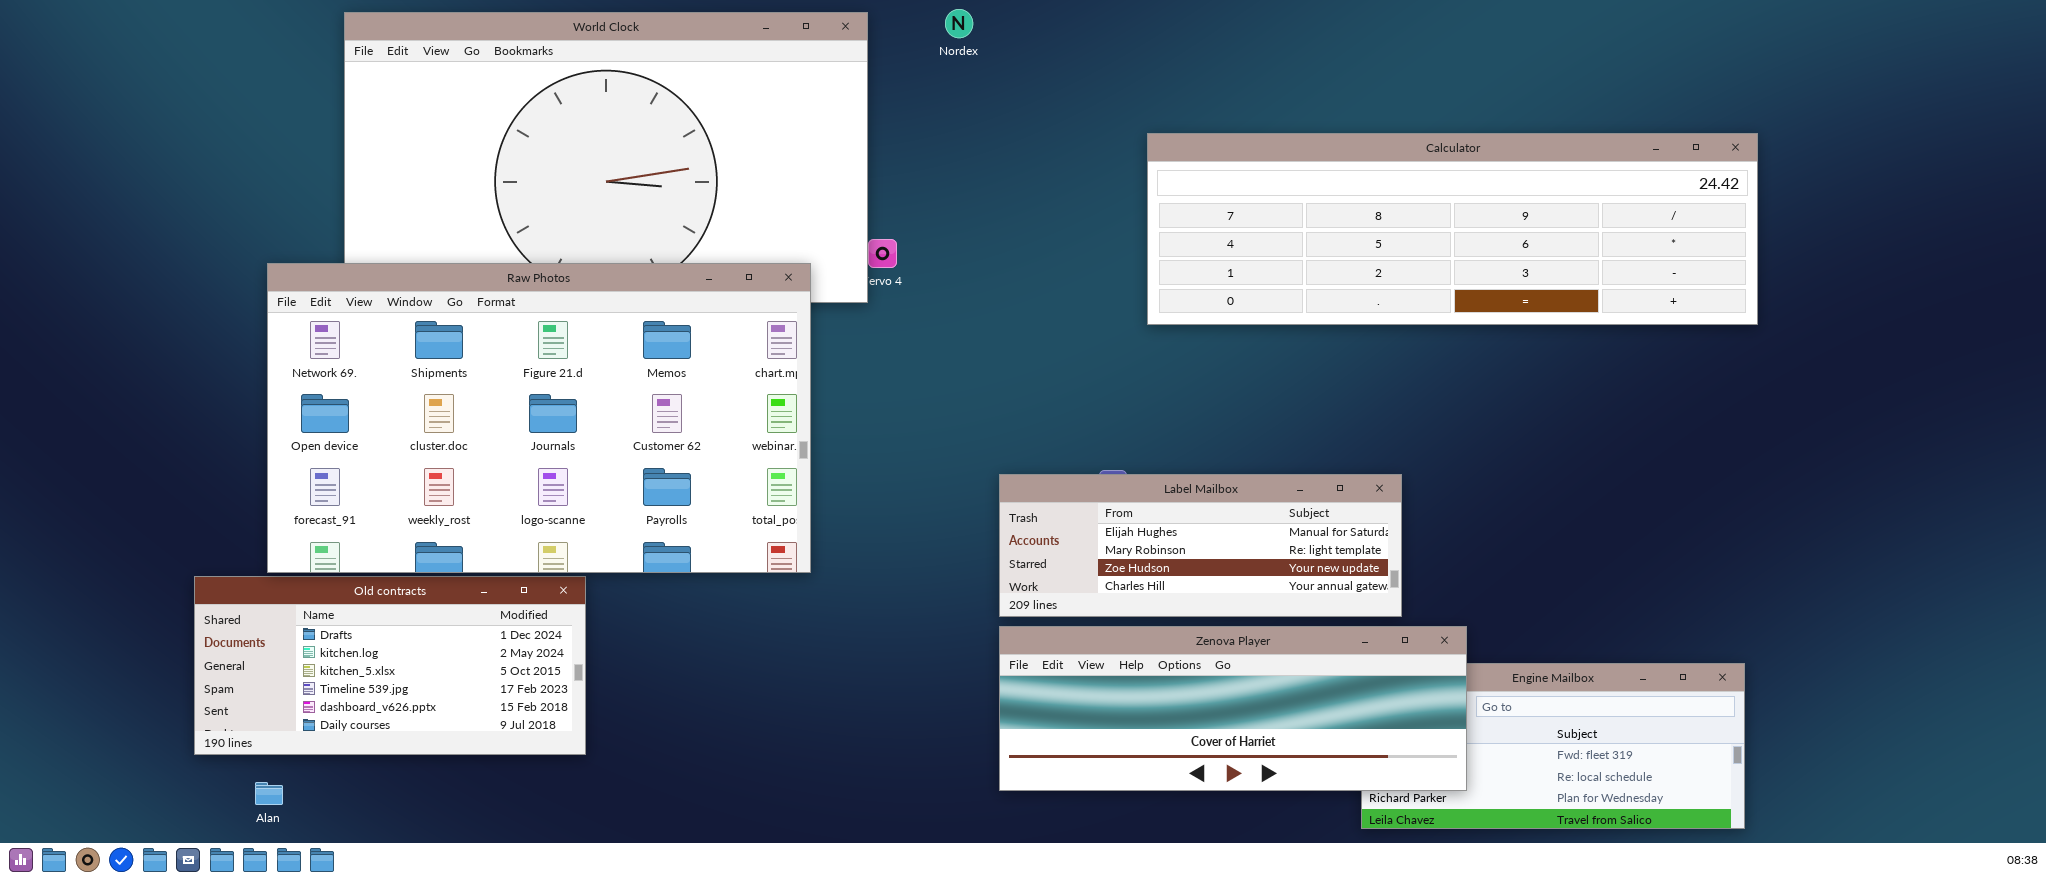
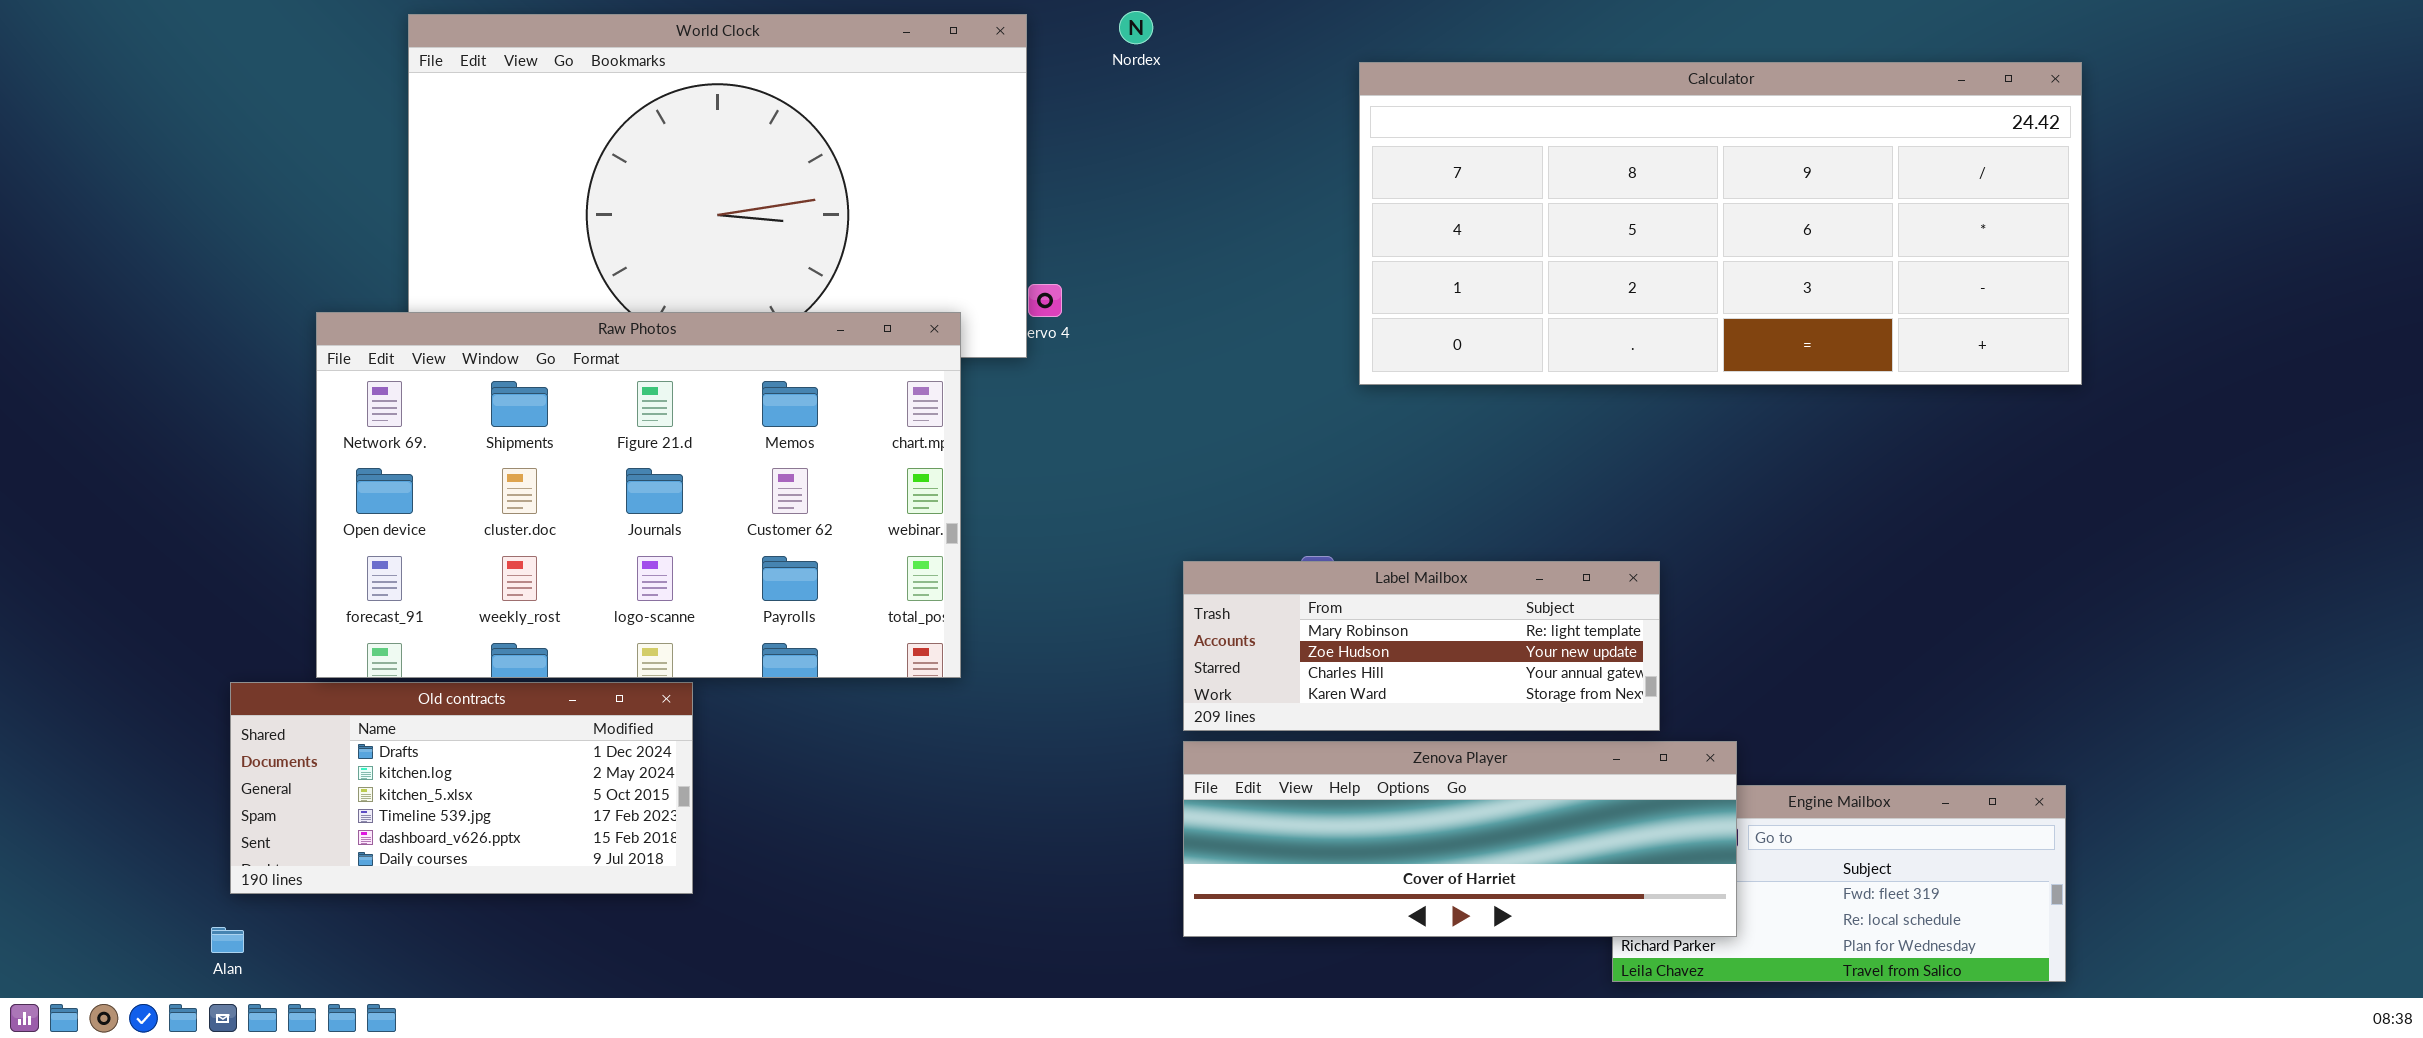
Calculator: [1147,133,1758,325] -> [1359,62,2082,385], resized
Label Mailbox: [999,474,1402,617] -> [1183,561,1660,731], scrolled down 1 row
Alan: [255,782,283,805] -> [211,927,244,953], moved

